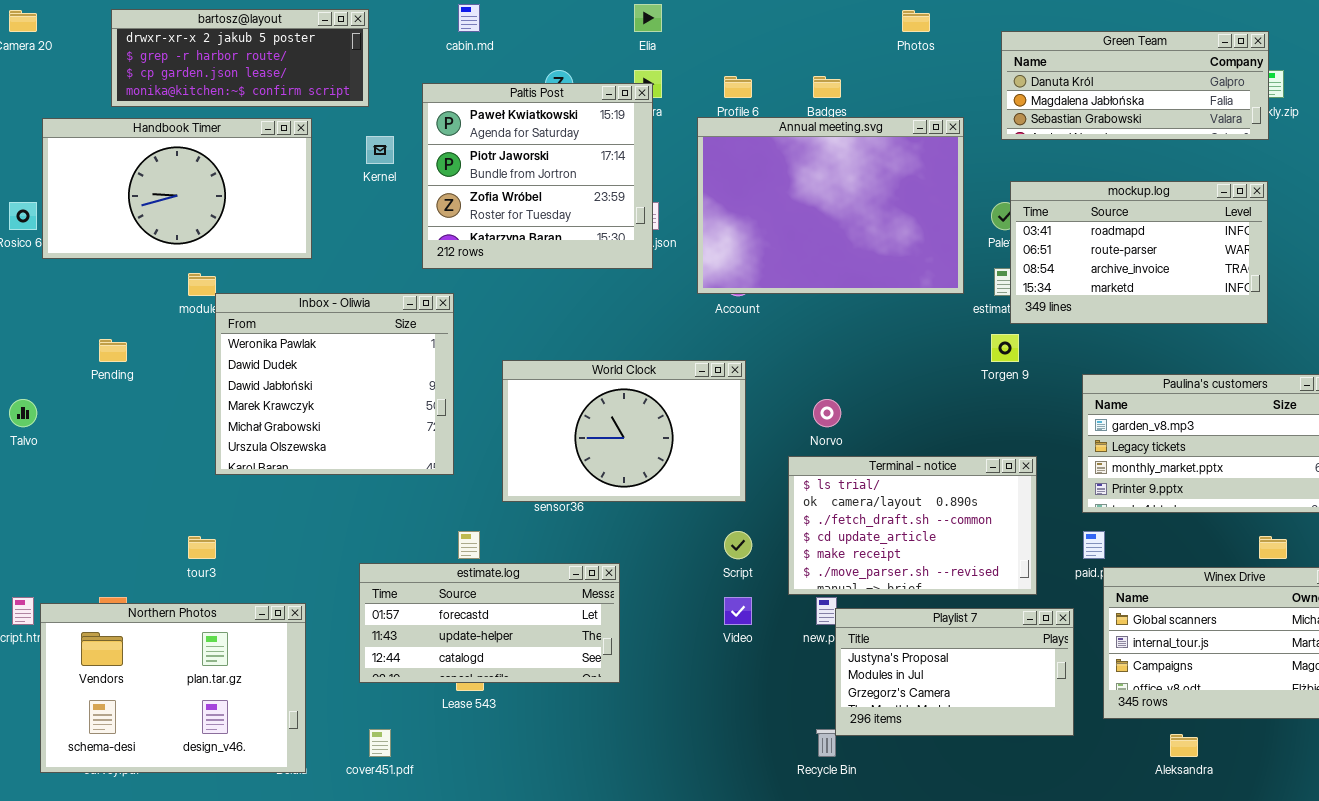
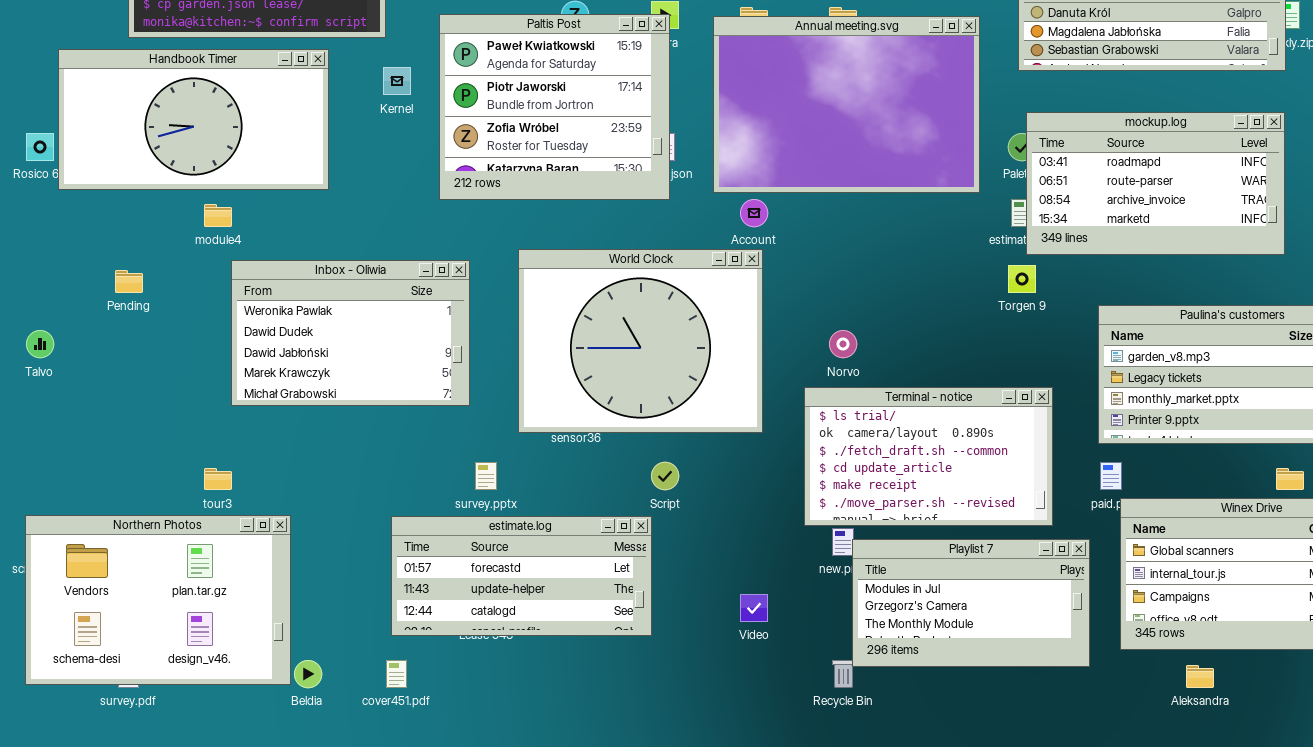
Annual meeting.svg: [697,117,964,294] -> [713,16,980,193], moved
Inbox - Oliwia: [215,293,454,475] -> [231,260,470,406], resized
World Clock: [502,360,746,502] -> [518,249,763,433], resized
Script: [724,531,752,559] -> [651,462,679,490], moved
estimate.log: [359,563,620,683] -> [391,516,652,636], moved
Video: [724,597,752,625] -> [740,594,768,622], moved
Northern Photos: [40,603,306,773] -> [25,515,291,685], moved
Playlist 7: [835,608,1074,736] -> [852,539,1090,667], scrolled down 1 row

